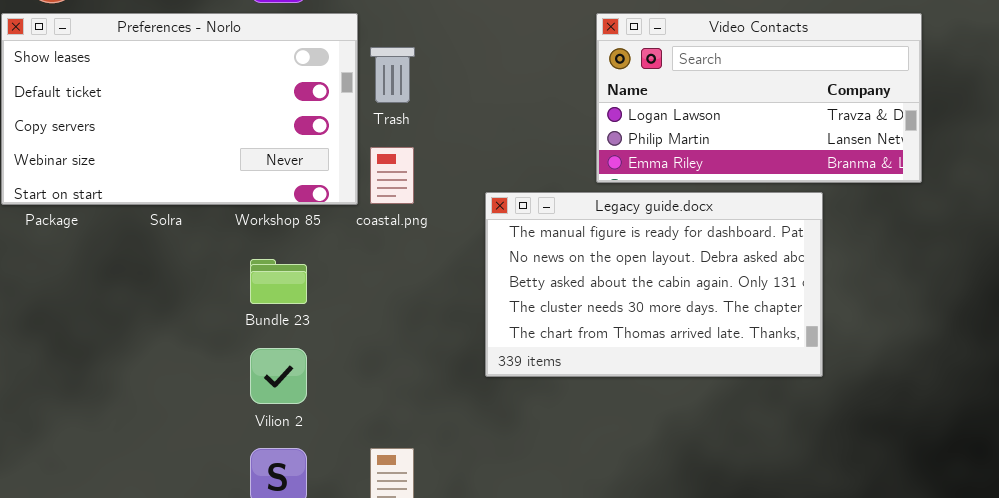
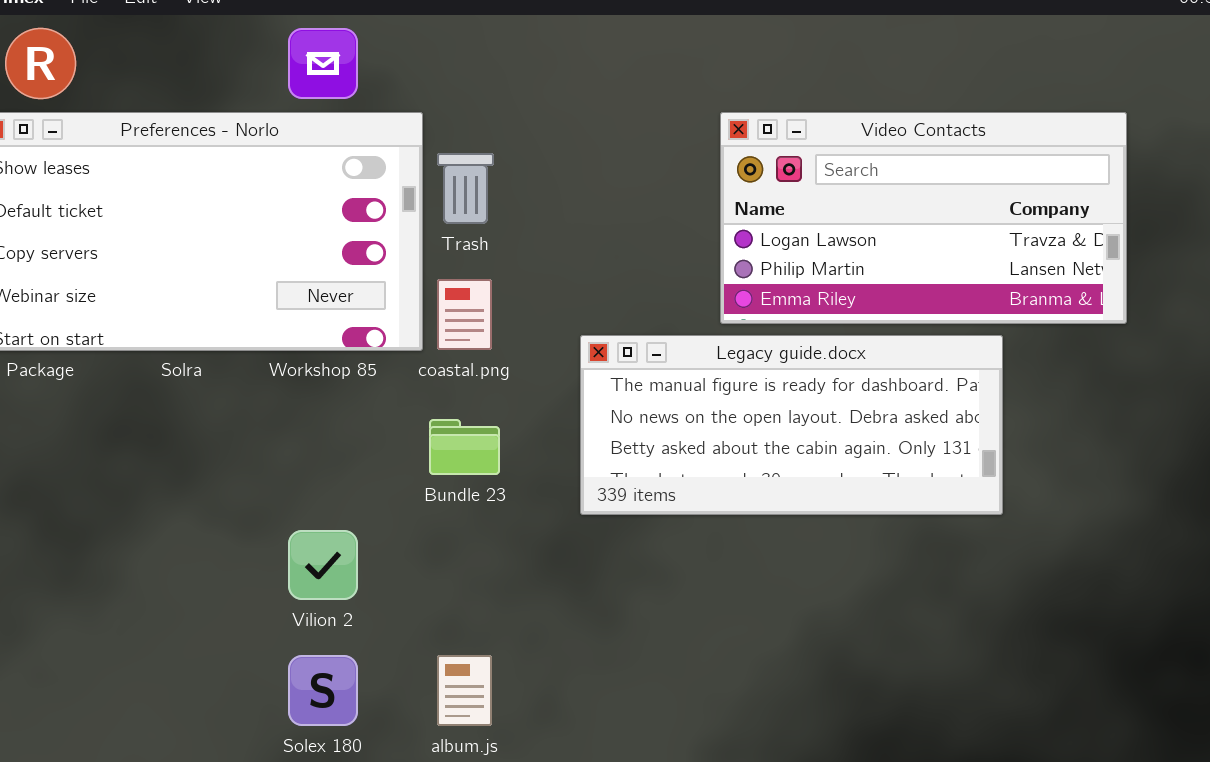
Legacy guide.docx: [485,192,823,377] -> [580,335,1003,515], resized
Bundle 23: [250,259,307,304] -> [429,419,500,475], moved

